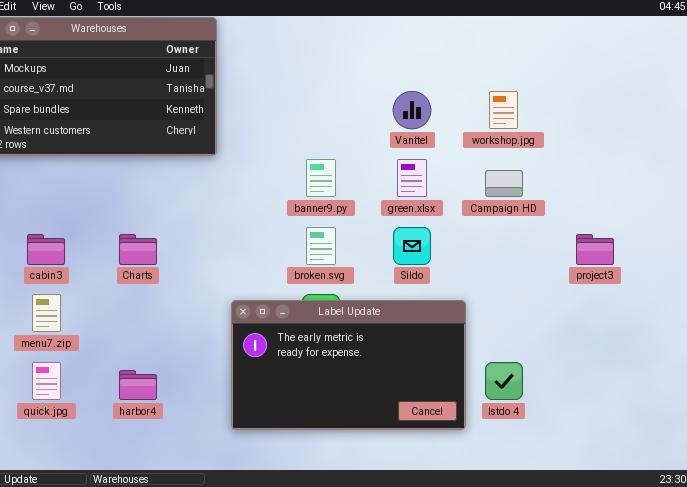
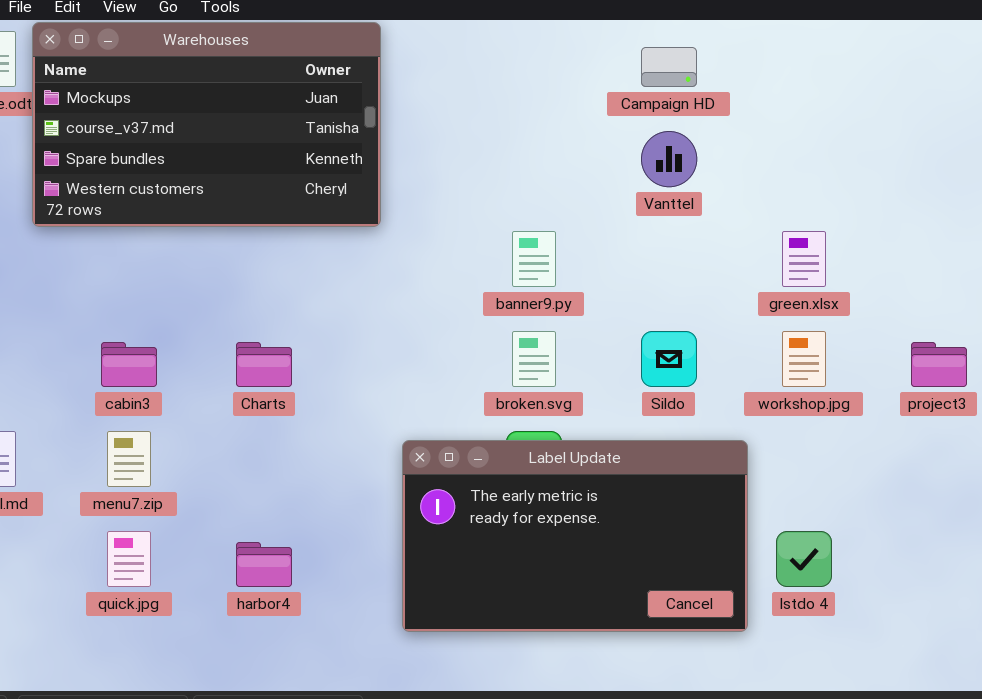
workshop.jpg: [489,91,518,129] -> [782,331,826,387], moved
green.xlsx: [397,159,427,197] -> [782,231,826,287], moved
Campaign HD: [485,170,523,197] -> [641,47,697,87], moved

